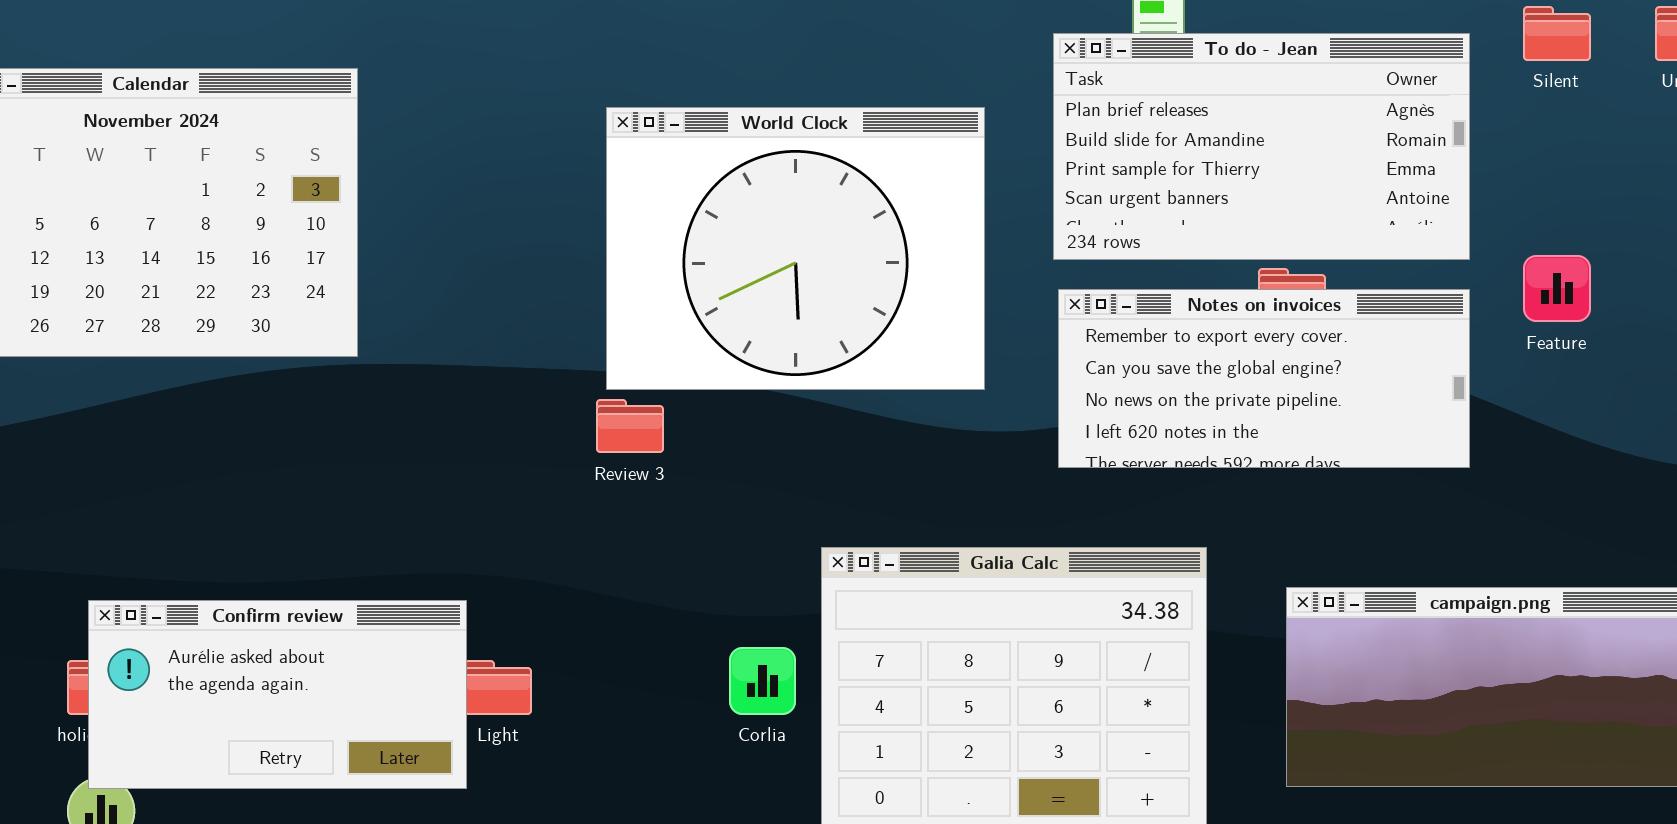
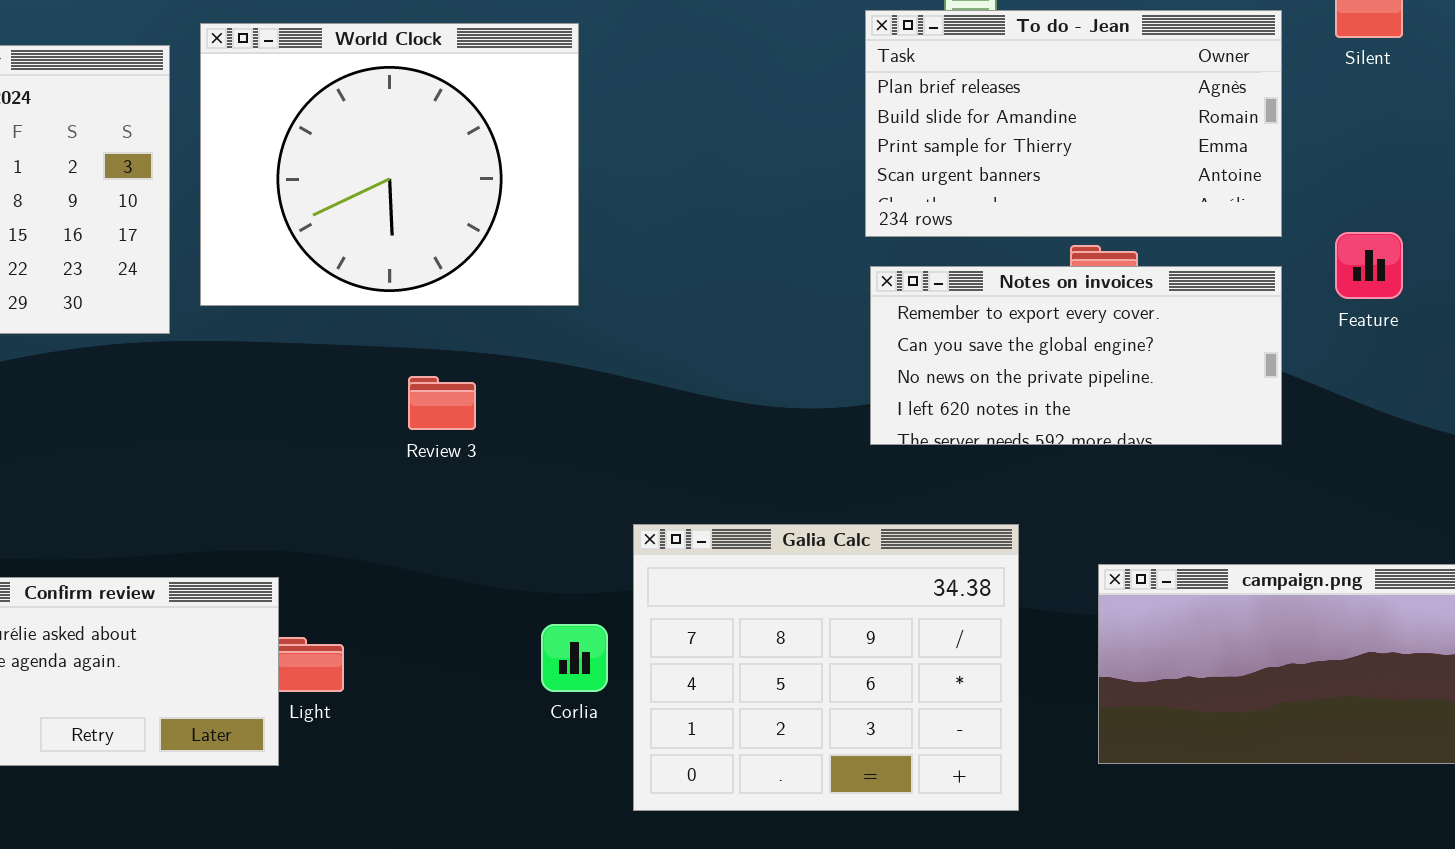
World Clock: [606,107,985,390] -> [200,23,579,306], moved

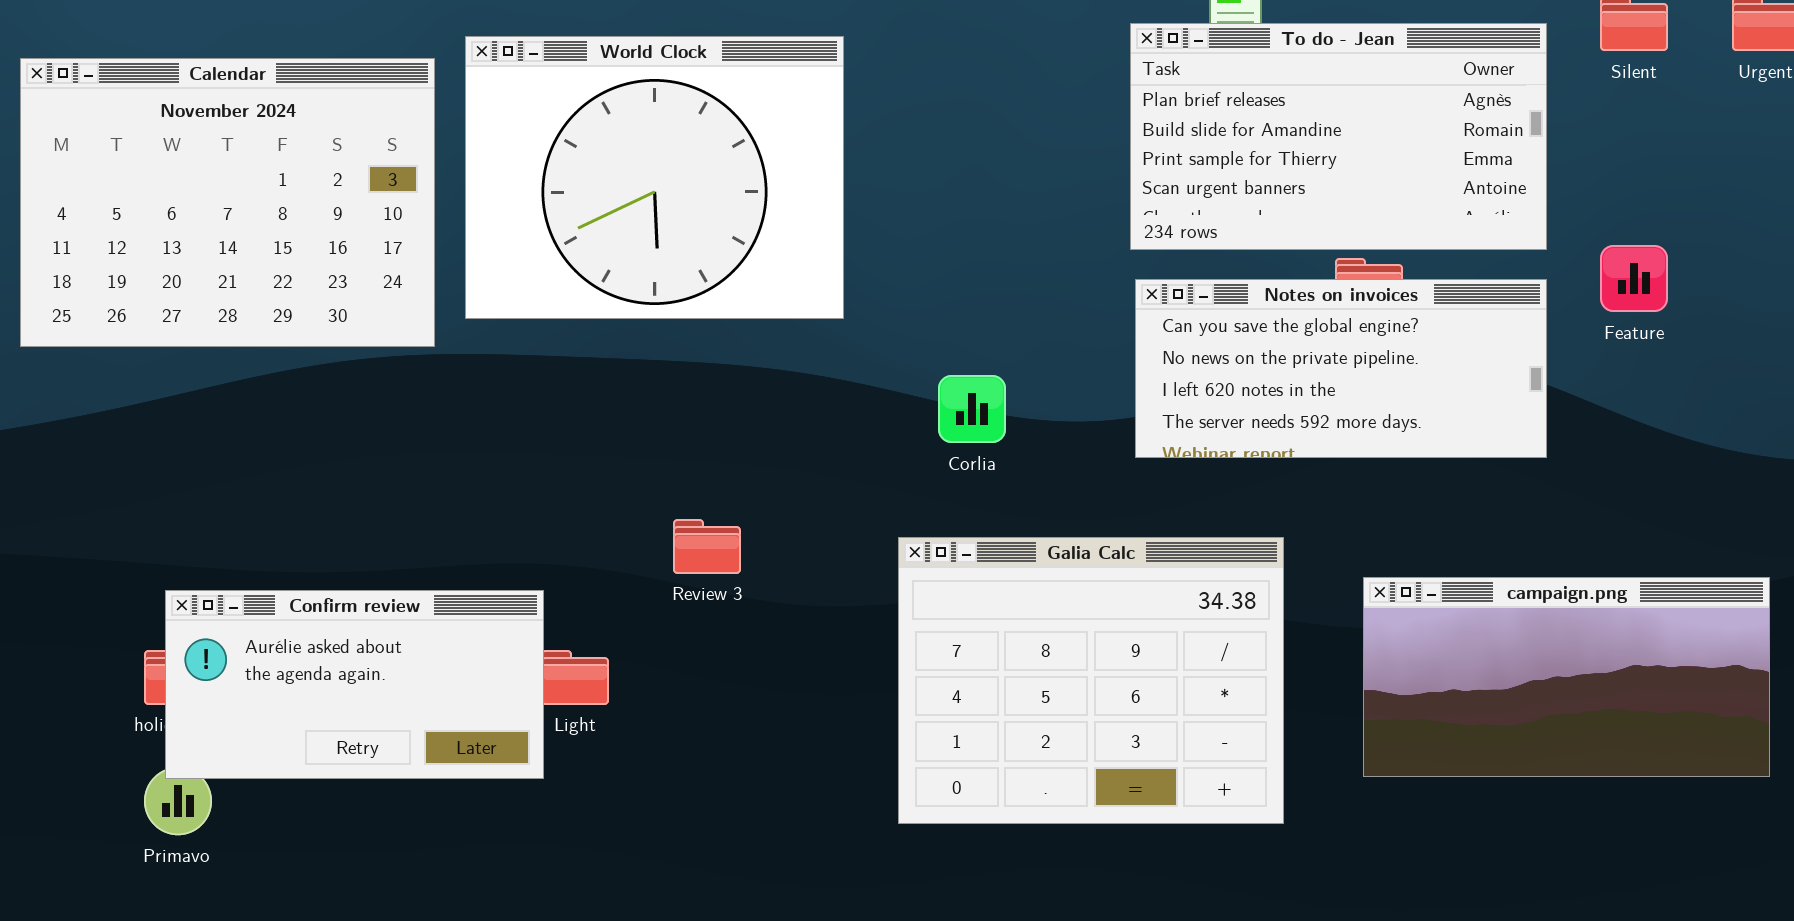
Notes on invoices: [870,266,1282,445] -> [1135,279,1547,458], scrolled down 1 row
Review 3: [408,376,476,430] -> [673,519,741,574], moved
Corlia: [541,624,608,692] -> [938,375,1006,443], moved

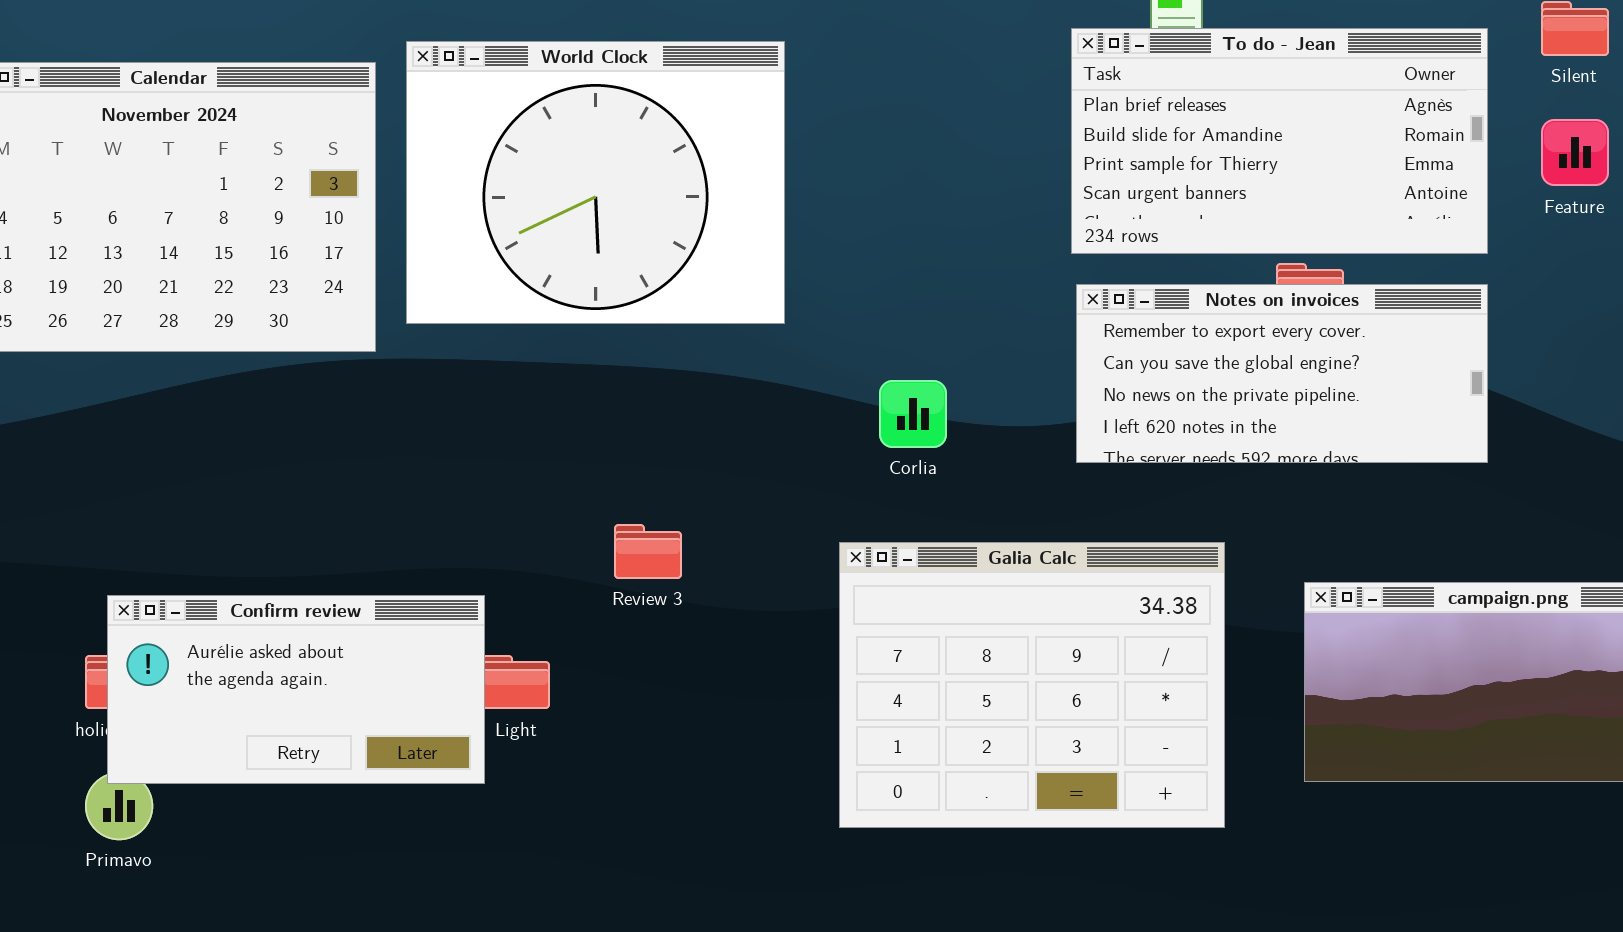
Feature: [1600,245,1668,312] -> [1541,119,1609,186], moved
Notes on invoices: [1135,279,1547,458] -> [1076,284,1488,463], scrolled up 1 row

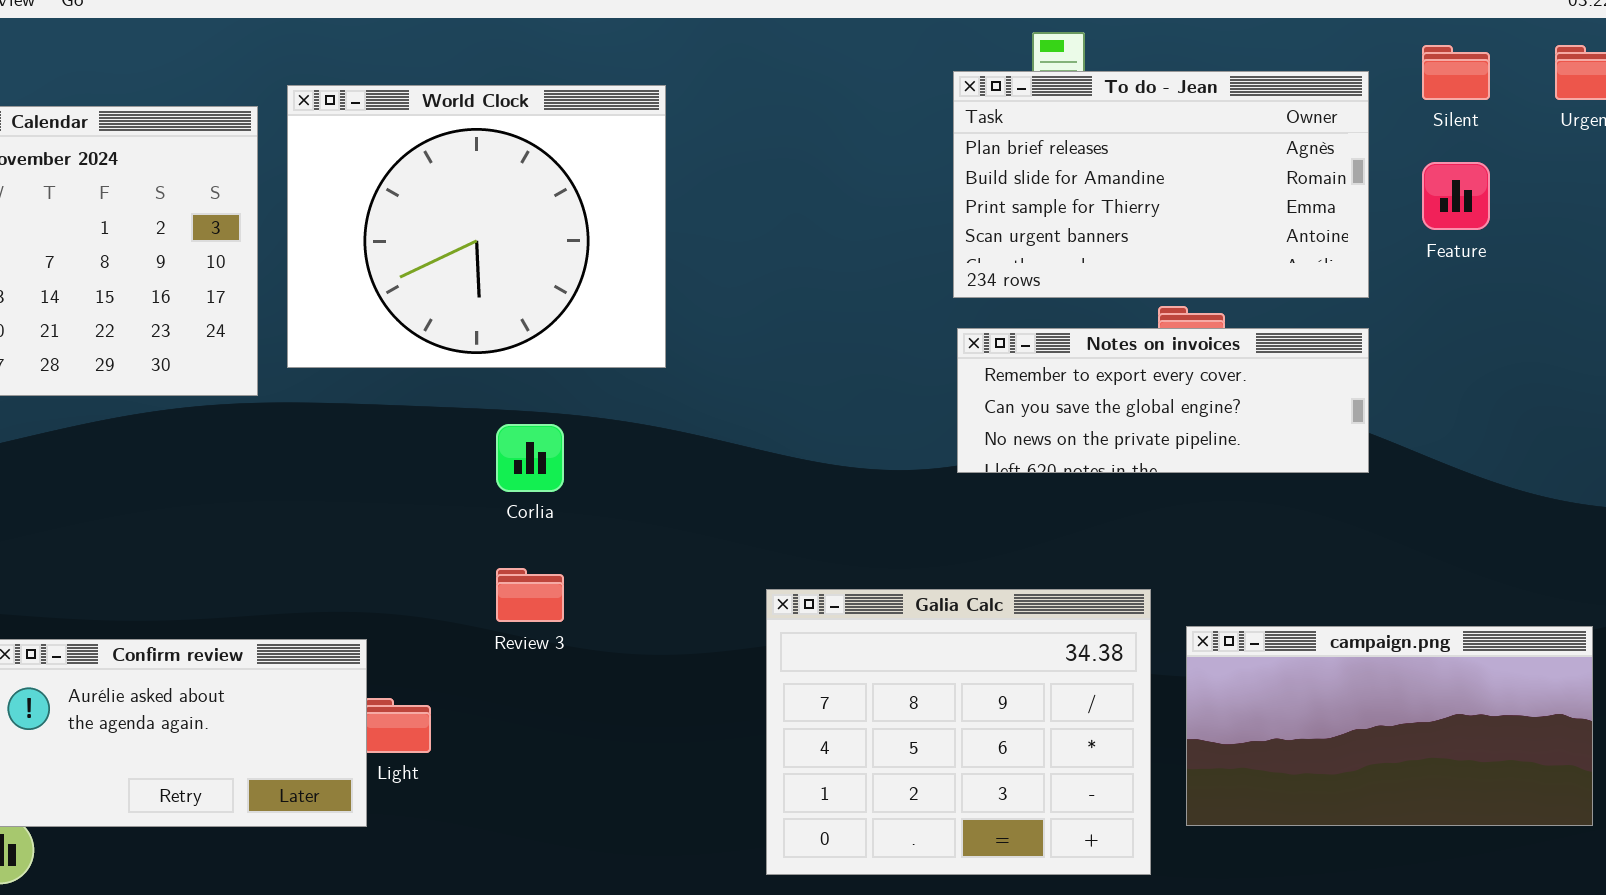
Notes on invoices: [1076,284,1488,463] -> [957,328,1369,473], resized
Corlia: [879,380,947,448] -> [496,424,564,492], moved
Galia Calc: [839,542,1225,828] -> [766,589,1151,875], moved

